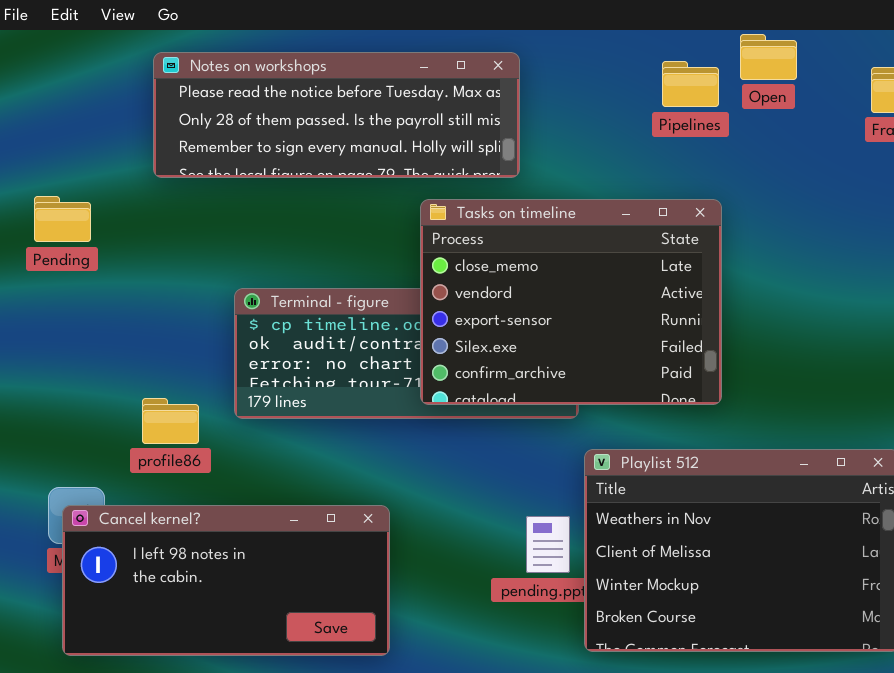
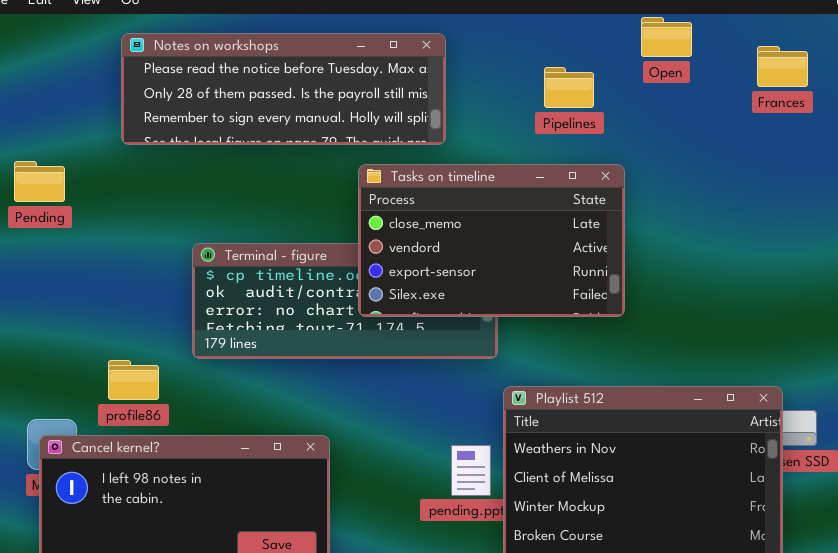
Pipelines: [662,61,719,107] -> [544,67,594,108], moved
Tasks on timeline: [420,199,722,405] -> [358,164,625,317], resized
profile86: [142,398,199,444] -> [108,360,159,400], moved

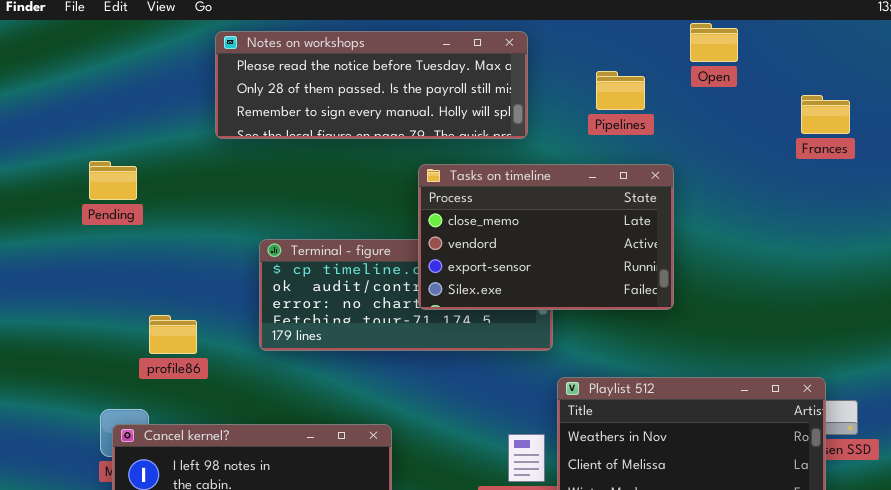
Notes on workshops: [121,33,446,145] -> [215,31,528,139], moved
Frances: [757,46,808,87] -> [801,95,850,134], moved
profile86: [108,360,159,400] -> [149,315,197,354], moved

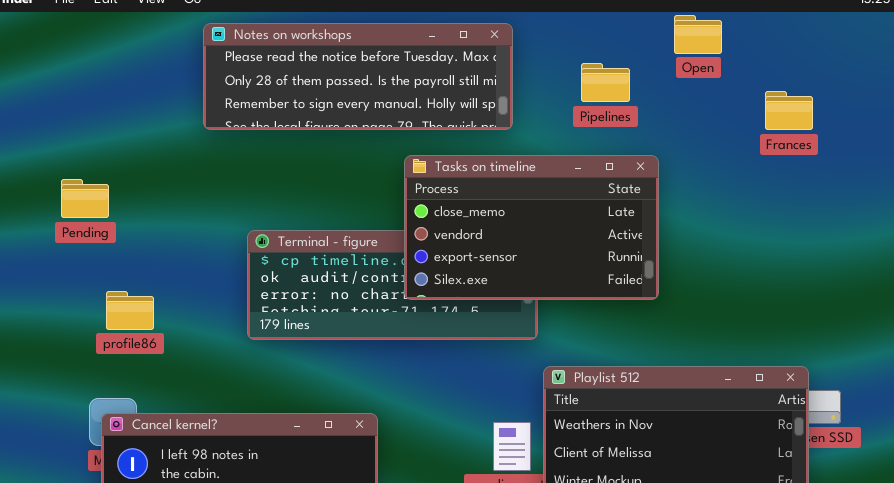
Frances: [801,95,850,134] -> [765,91,813,130], moved
Pending: [89,161,137,200] -> [61,179,109,218], moved
profile86: [149,315,197,354] -> [106,291,154,330], moved

